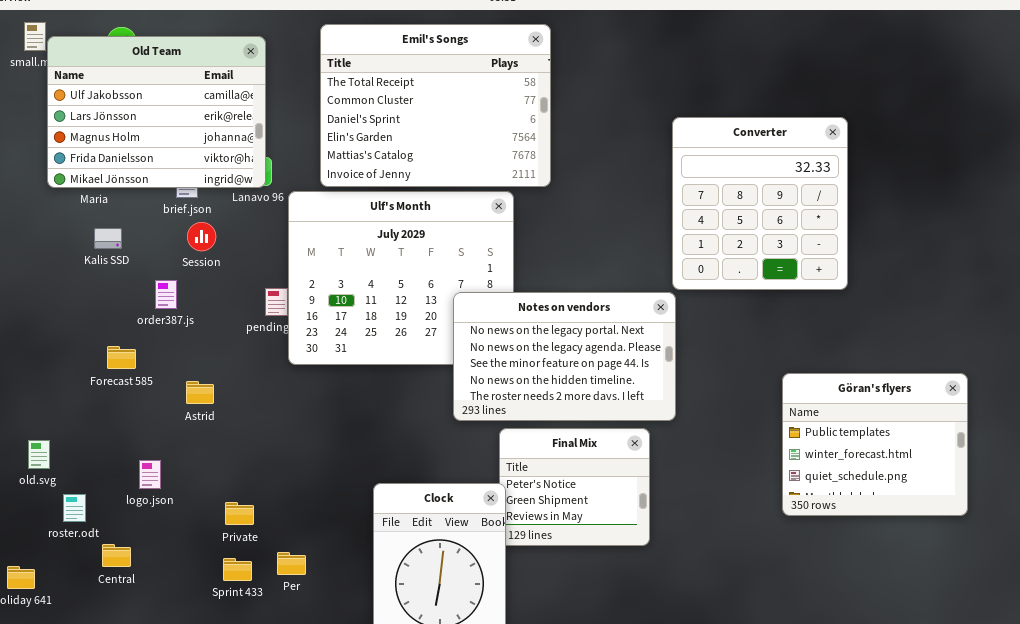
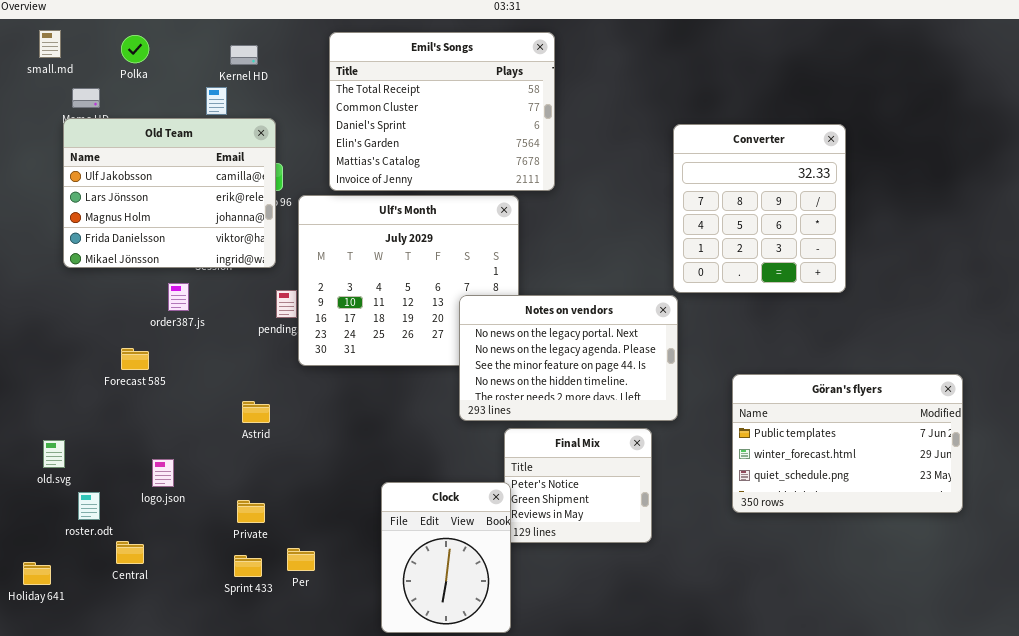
Old Team: [47,36,266,188] -> [63,118,276,268], moved
Göran's flyers: [782,373,968,516] -> [732,374,963,513], resized
Astrid: [186,381,214,404] -> [242,401,270,423], moved

